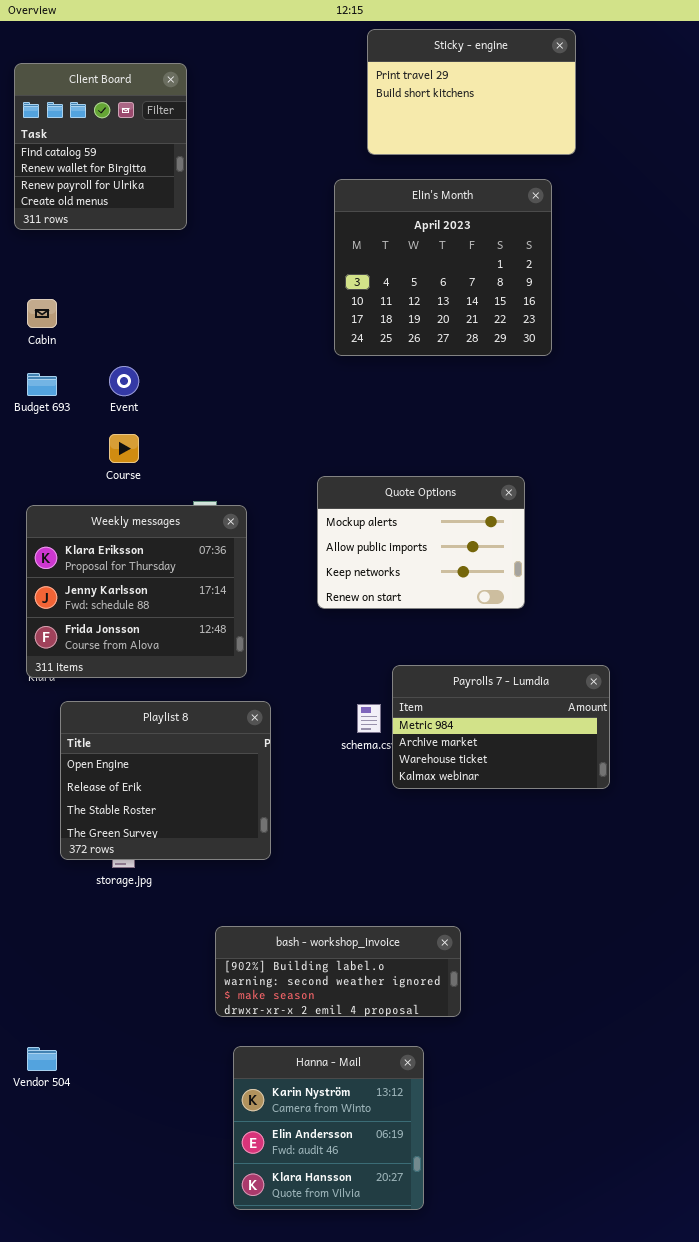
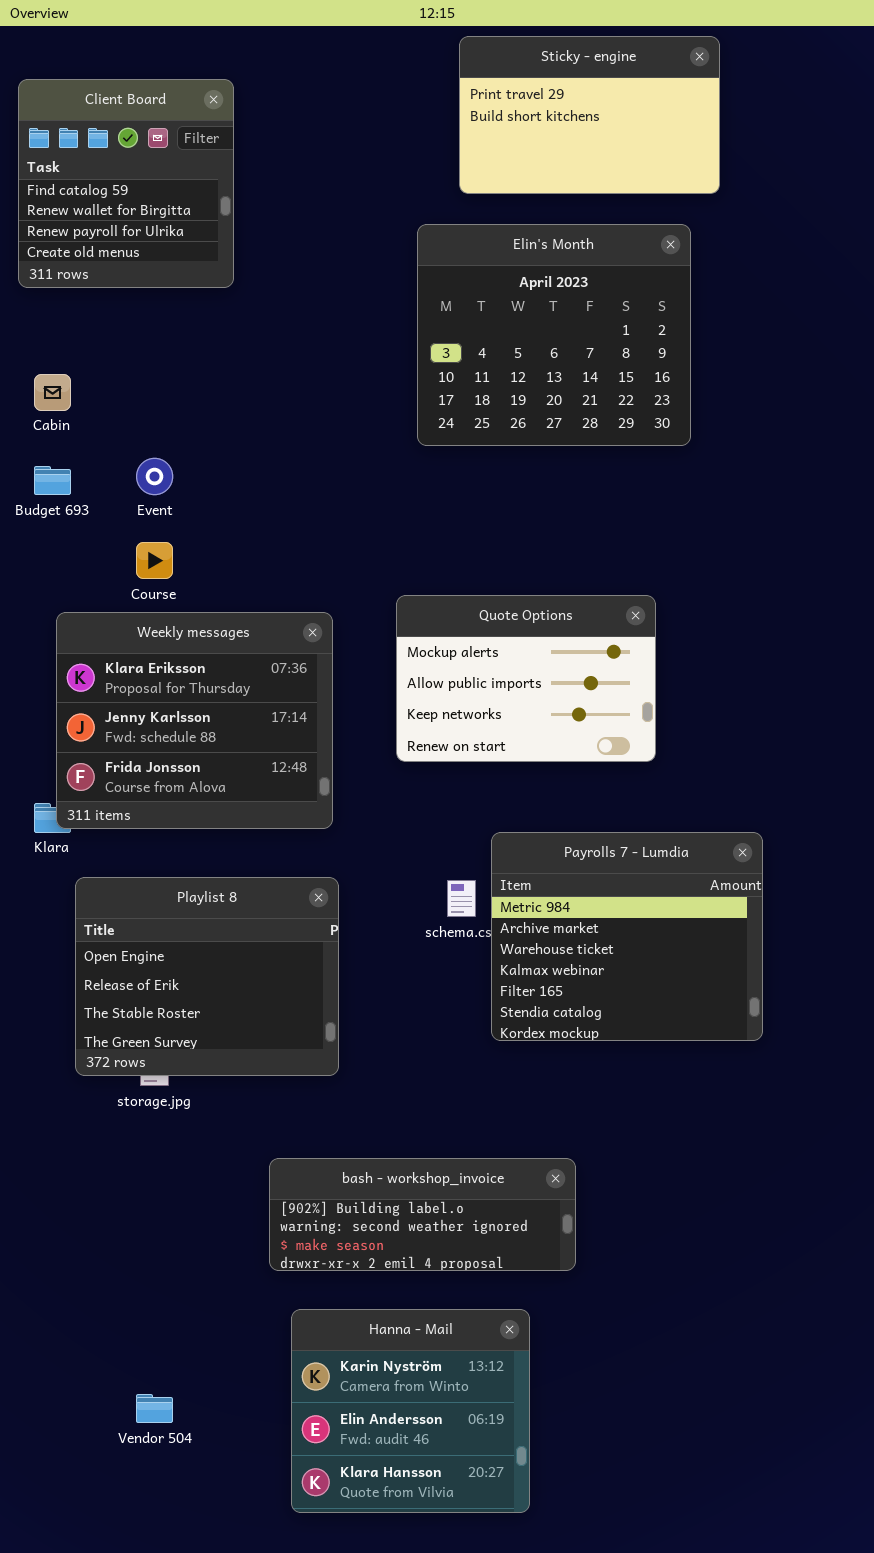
Weekly messages: [26,505,247,678] -> [56,612,333,829], moved
Payrolls 7 - Lumdia: [392,665,610,789] -> [491,832,763,1041], resized
Vendor 504: [27,1047,57,1071] -> [136,1394,173,1423], moved

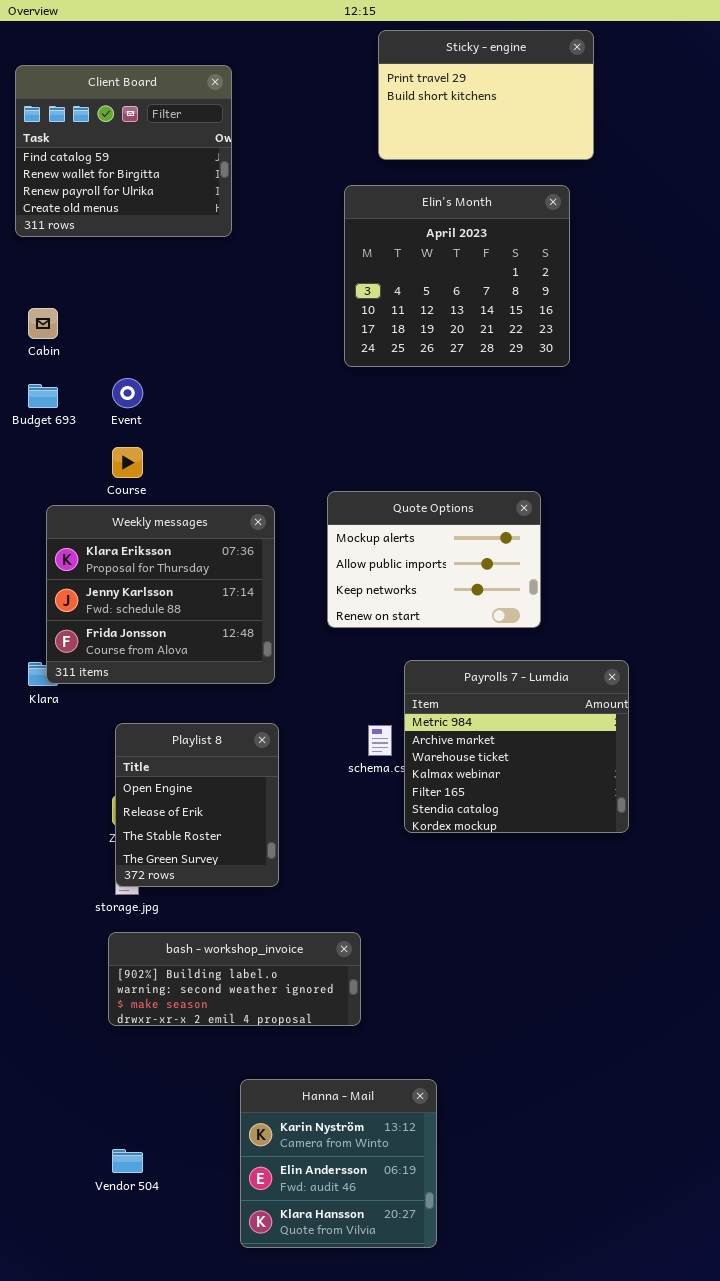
Client Board: [18,79,234,288] -> [15,65,232,237], resized
Payrolls 7 - Lumdia: [491,832,763,1041] -> [404,660,629,833], moved
Playlist 8: [75,877,339,1076] -> [115,723,279,887], resized
bash - workshop_invoice: [269,1158,576,1271] -> [108,932,361,1026], moved

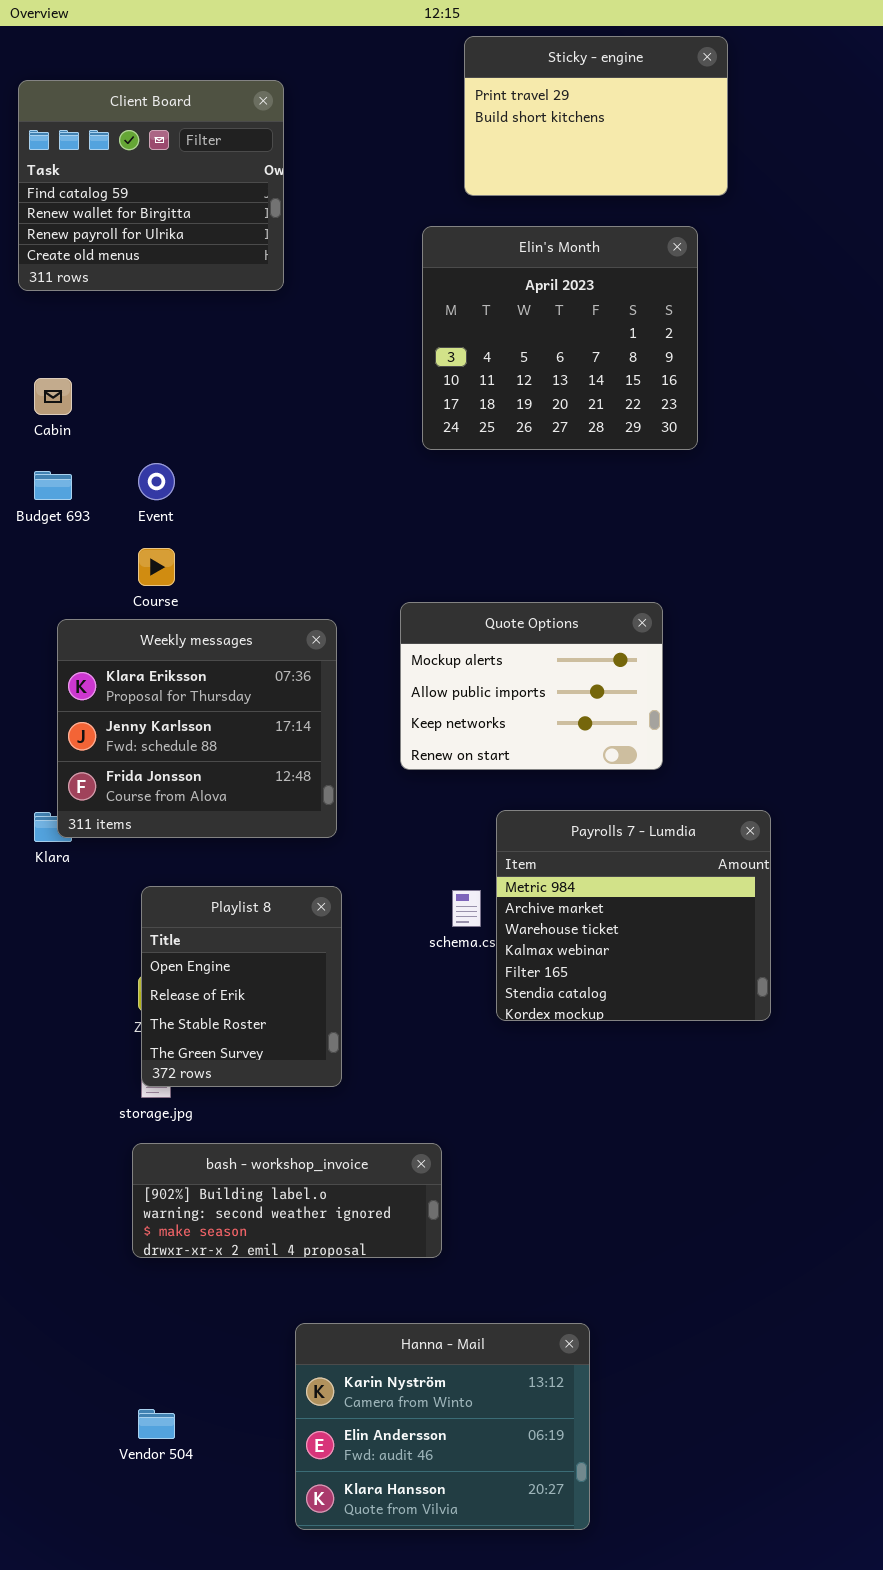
Hanna - Mail: [240,1079,437,1248] -> [295,1323,590,1530], resized

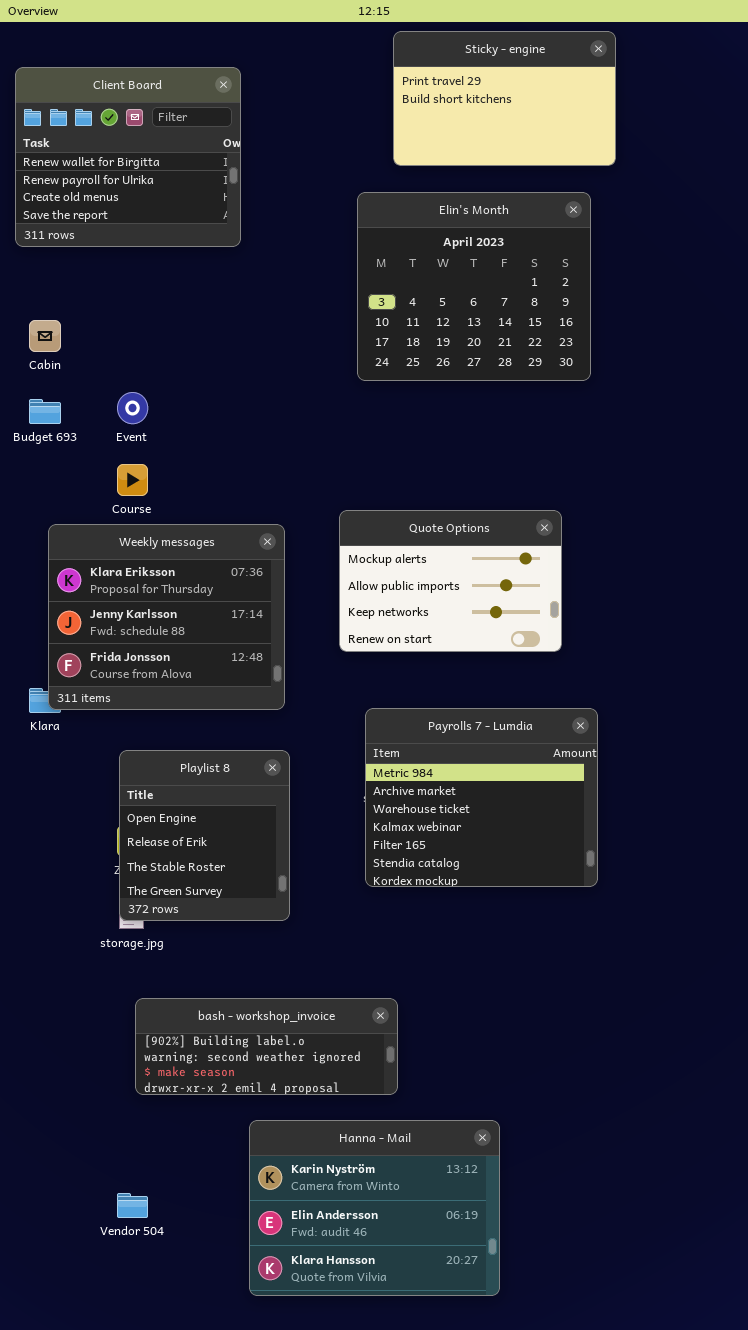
Client Board: [18,80,284,291] -> [15,67,241,247], scrolled down 1 row
Payrolls 7 - Lumdia: [496,810,771,1021] -> [365,708,598,887], moved
bash - workshop_invoice: [132,1143,442,1258] -> [135,998,398,1095], moved

